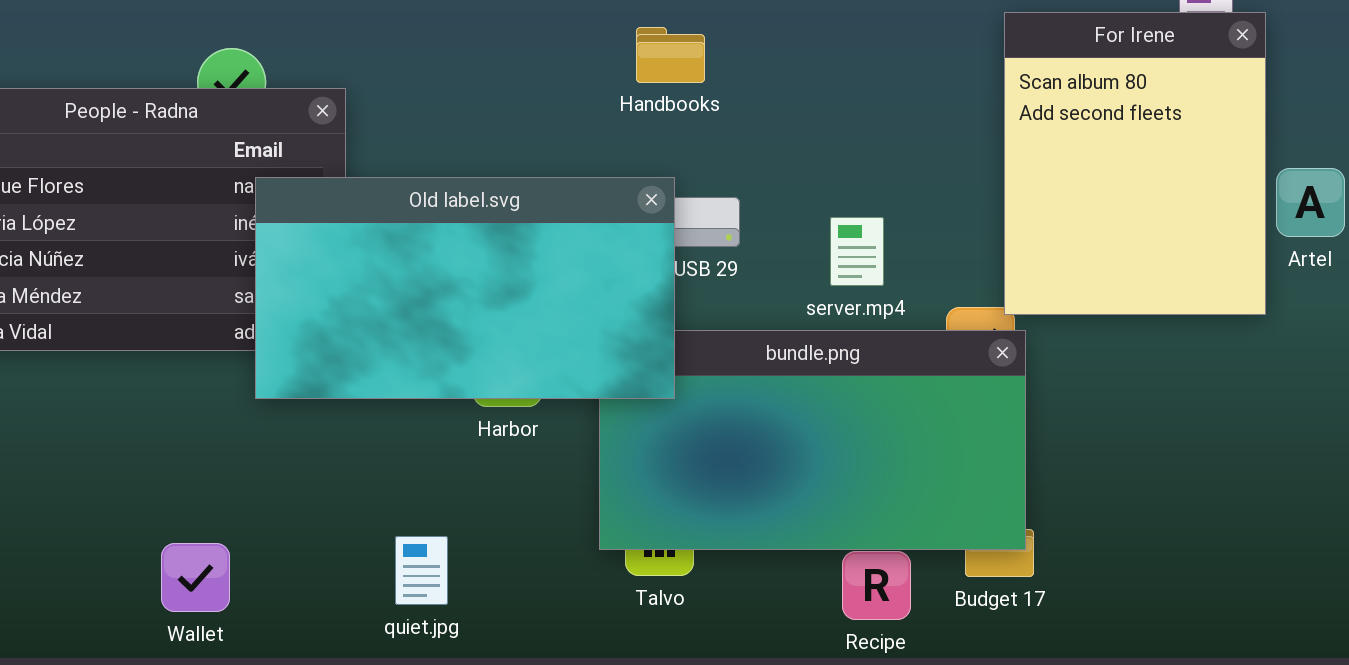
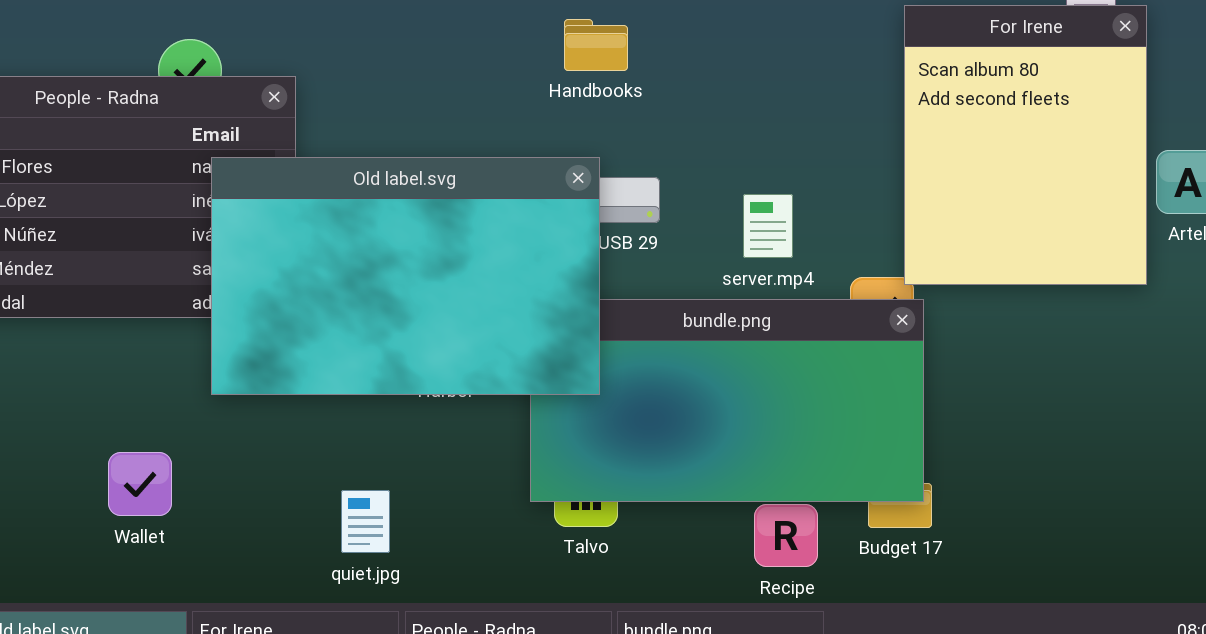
Old label.svg: [255,177,675,399] -> [211,157,600,395], resized
Wallet: [161,543,230,612] -> [108,452,172,516], moved

